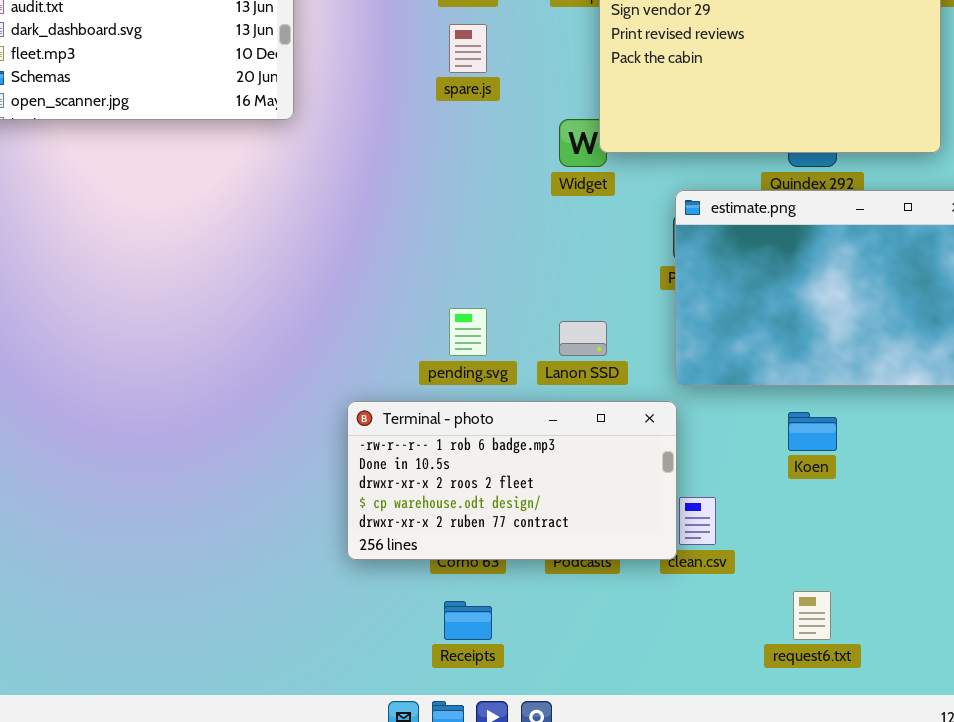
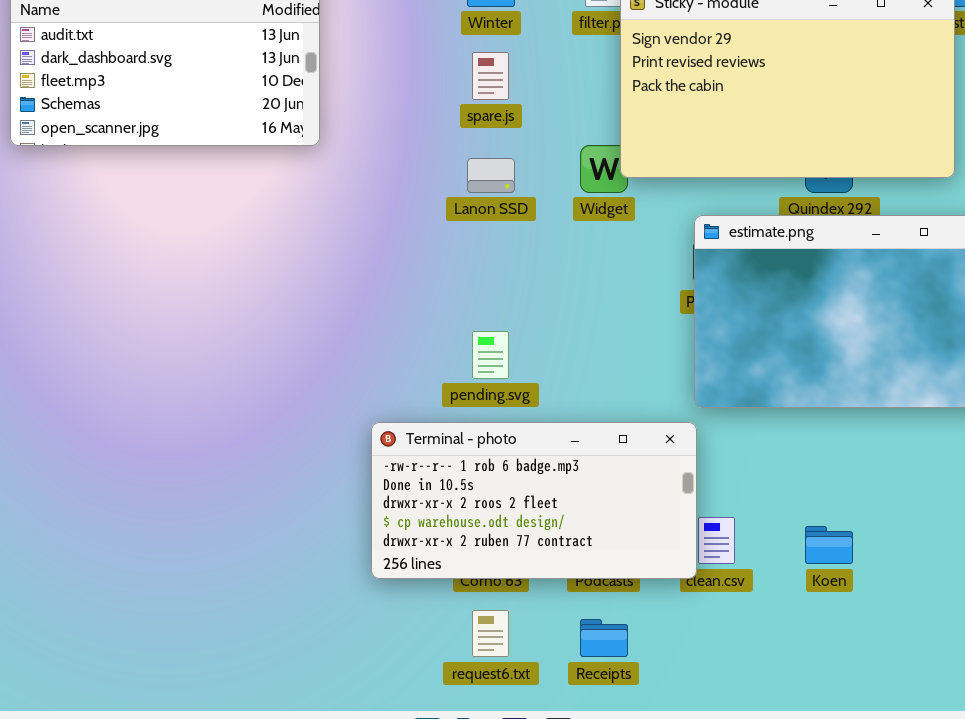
Lanon SSD: [559,321,607,356] -> [467,158,515,193], moved
Koen: [788,412,837,451] -> [805,526,853,564], moved
request6.txt: [793,591,831,640] -> [472,610,509,657], moved
Receipts: [444,601,492,640] -> [580,619,628,657], moved

